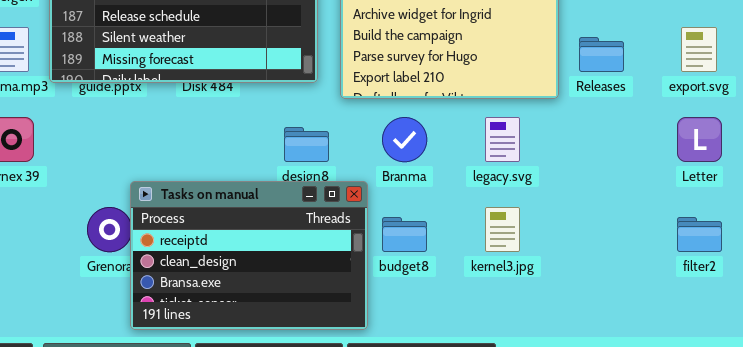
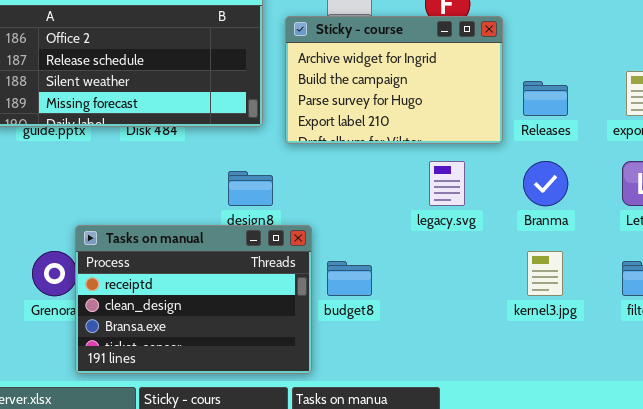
Branma: [382,117,427,162] -> [523,161,568,206], moved
kernel3.jpg: [485,207,520,252] -> [527,251,563,296], moved

